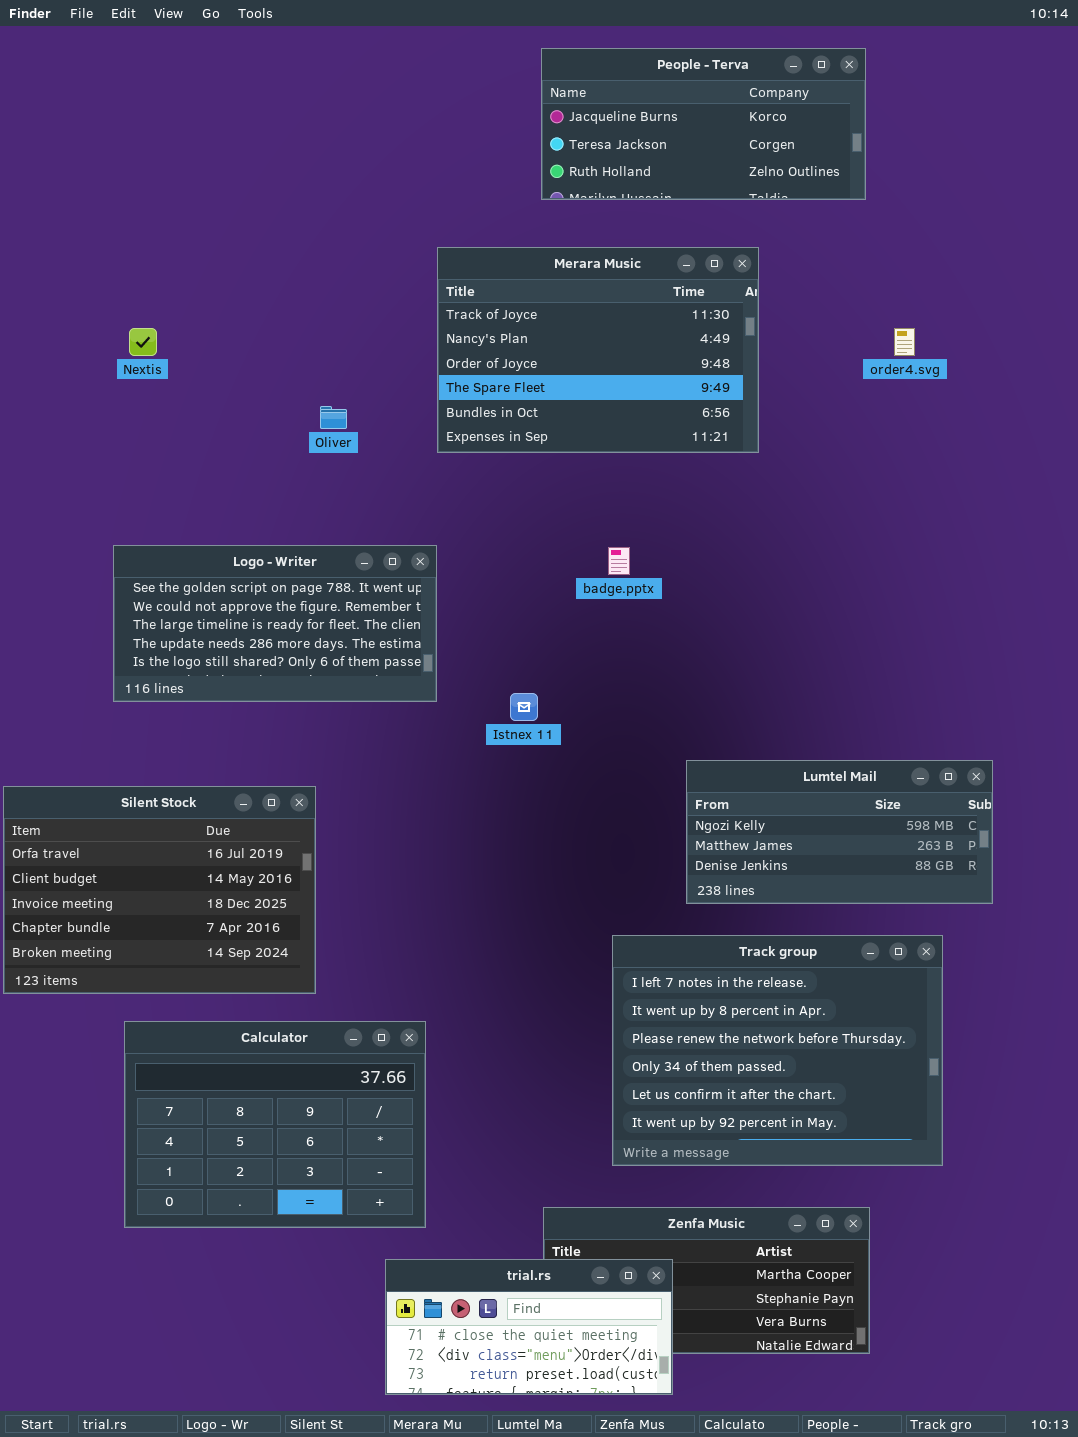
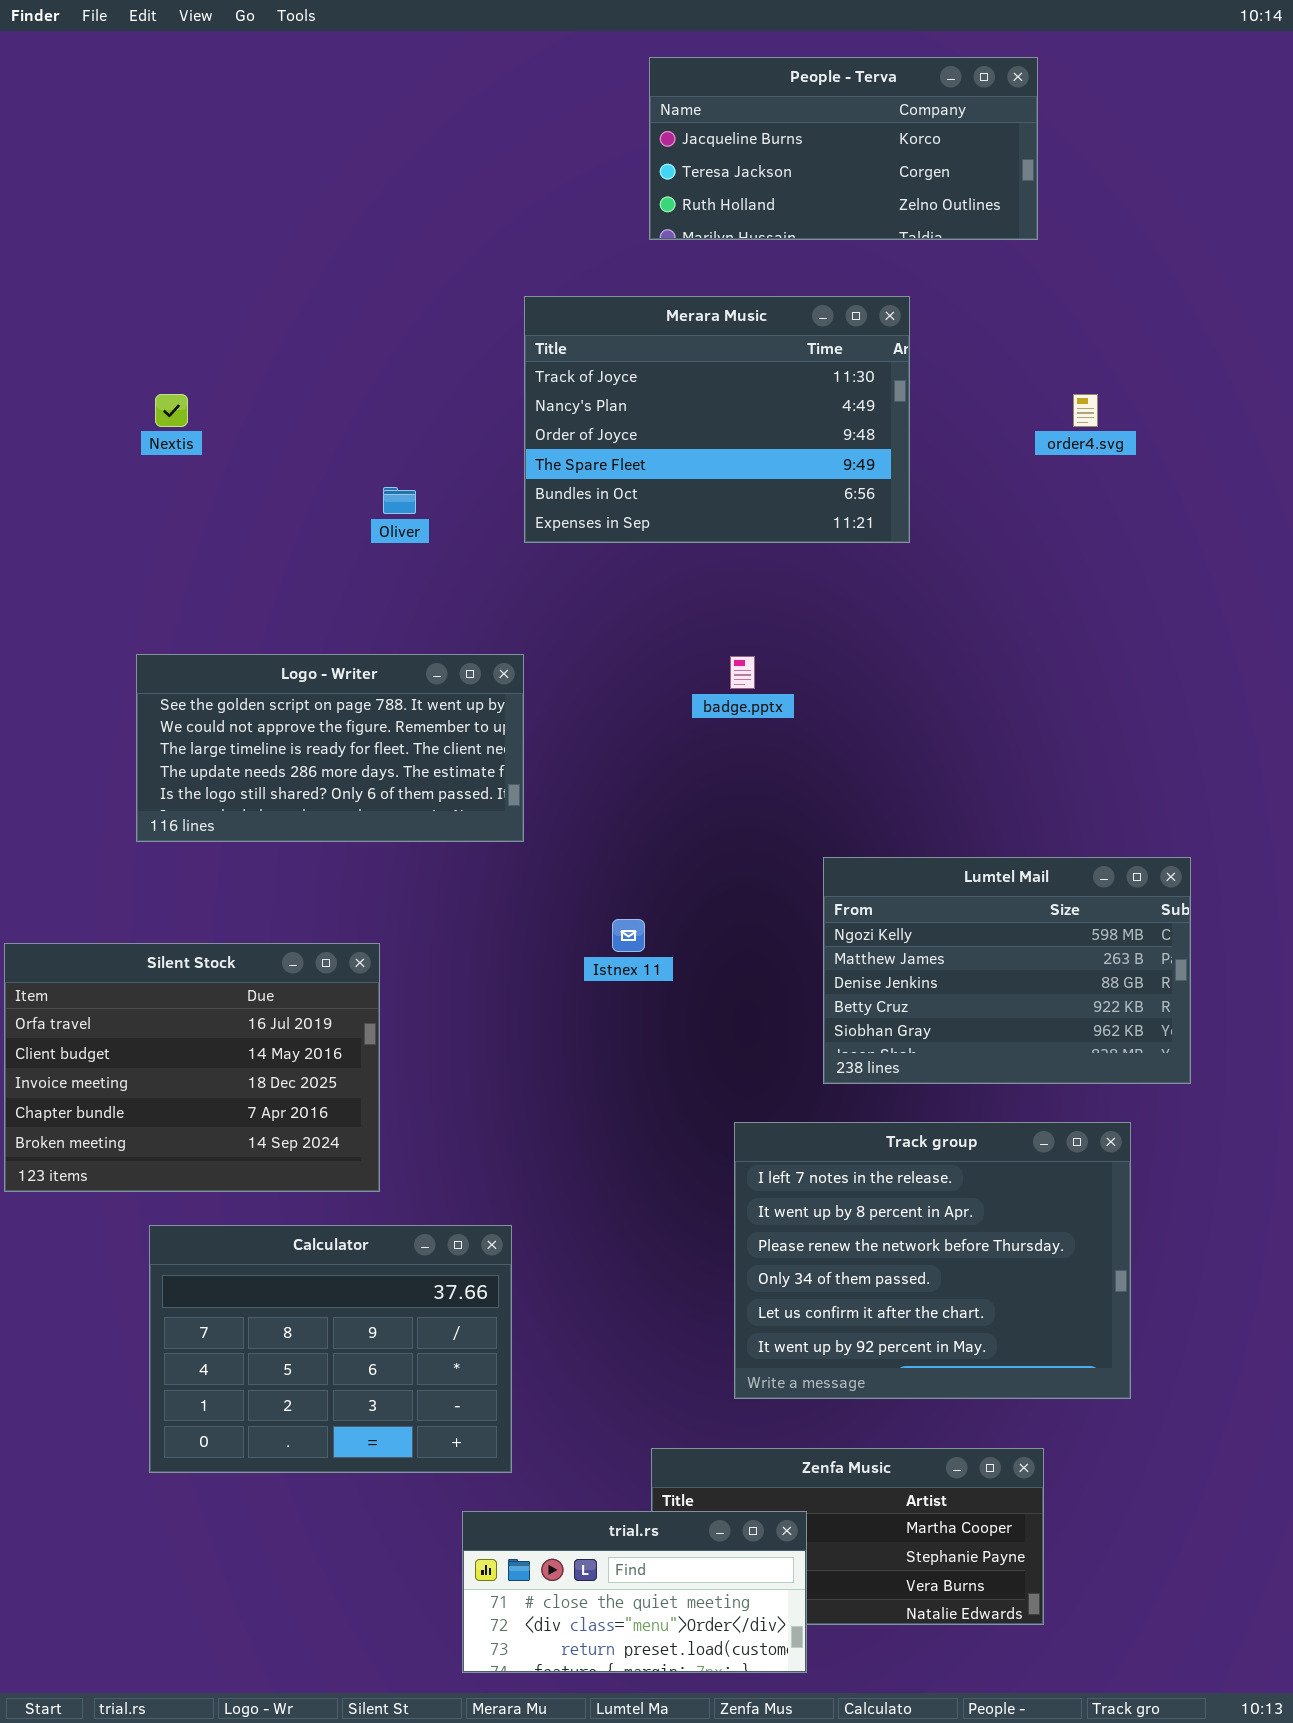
Istnex 11: [510,693,538,721] -> [612,919,645,952], moved
Lumtel Mail: [686,760,993,904] -> [823,857,1191,1084], resized

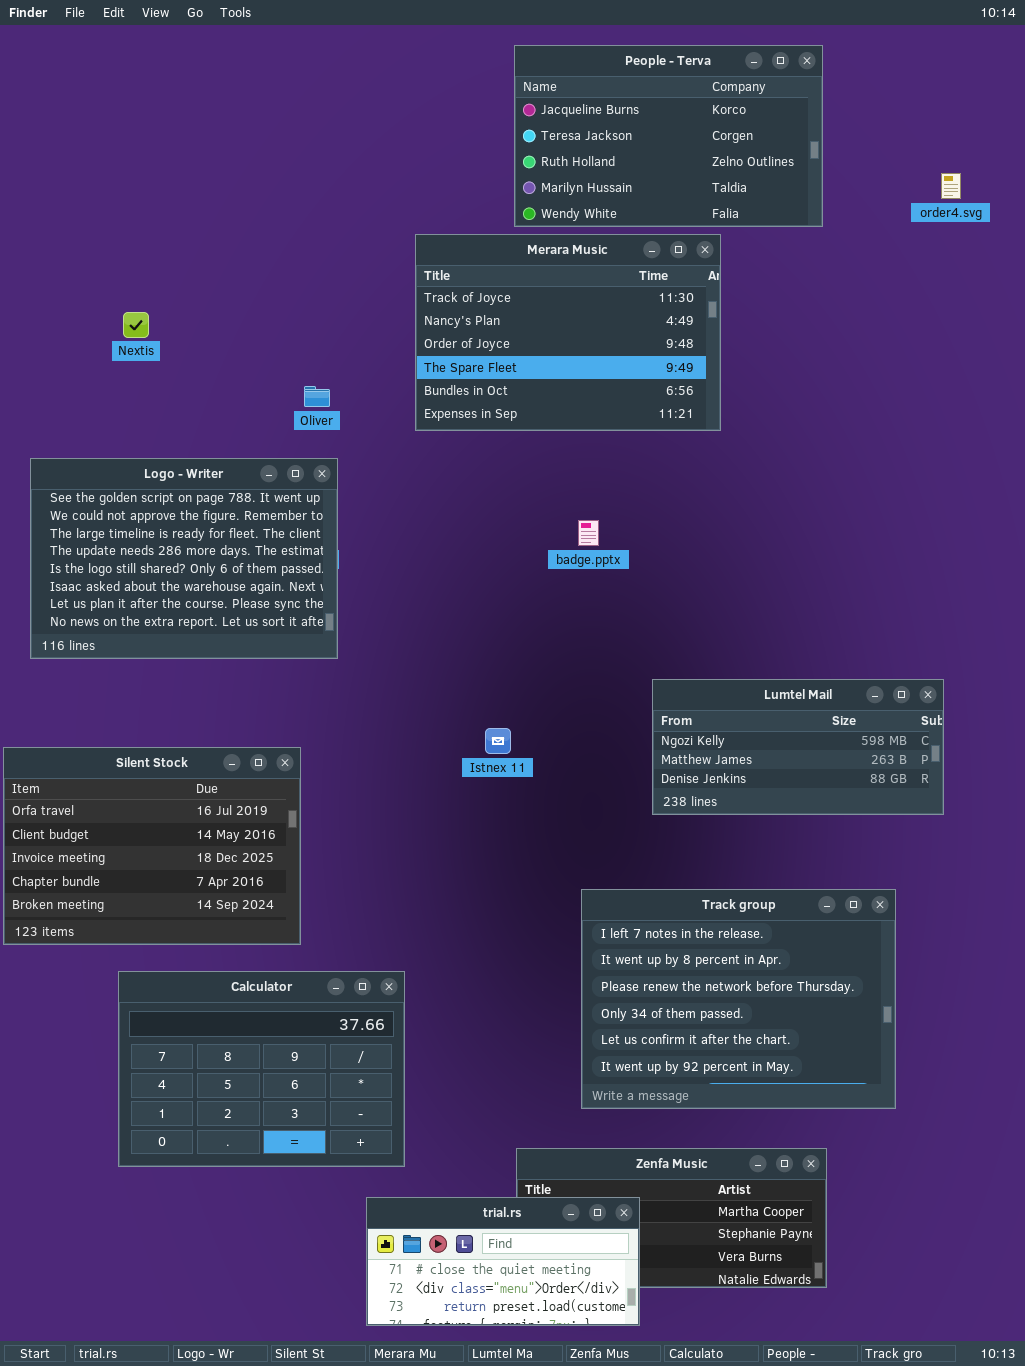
People - Terva: [649,57,1038,240] -> [514,45,823,227], resized
order4.svg: [1073,394,1098,427] -> [941,173,961,199], moved
Logo - Writer: [136,654,524,842] -> [30,458,338,659], moved, resized
Lumtel Mail: [823,857,1191,1084] -> [652,679,944,815], resized

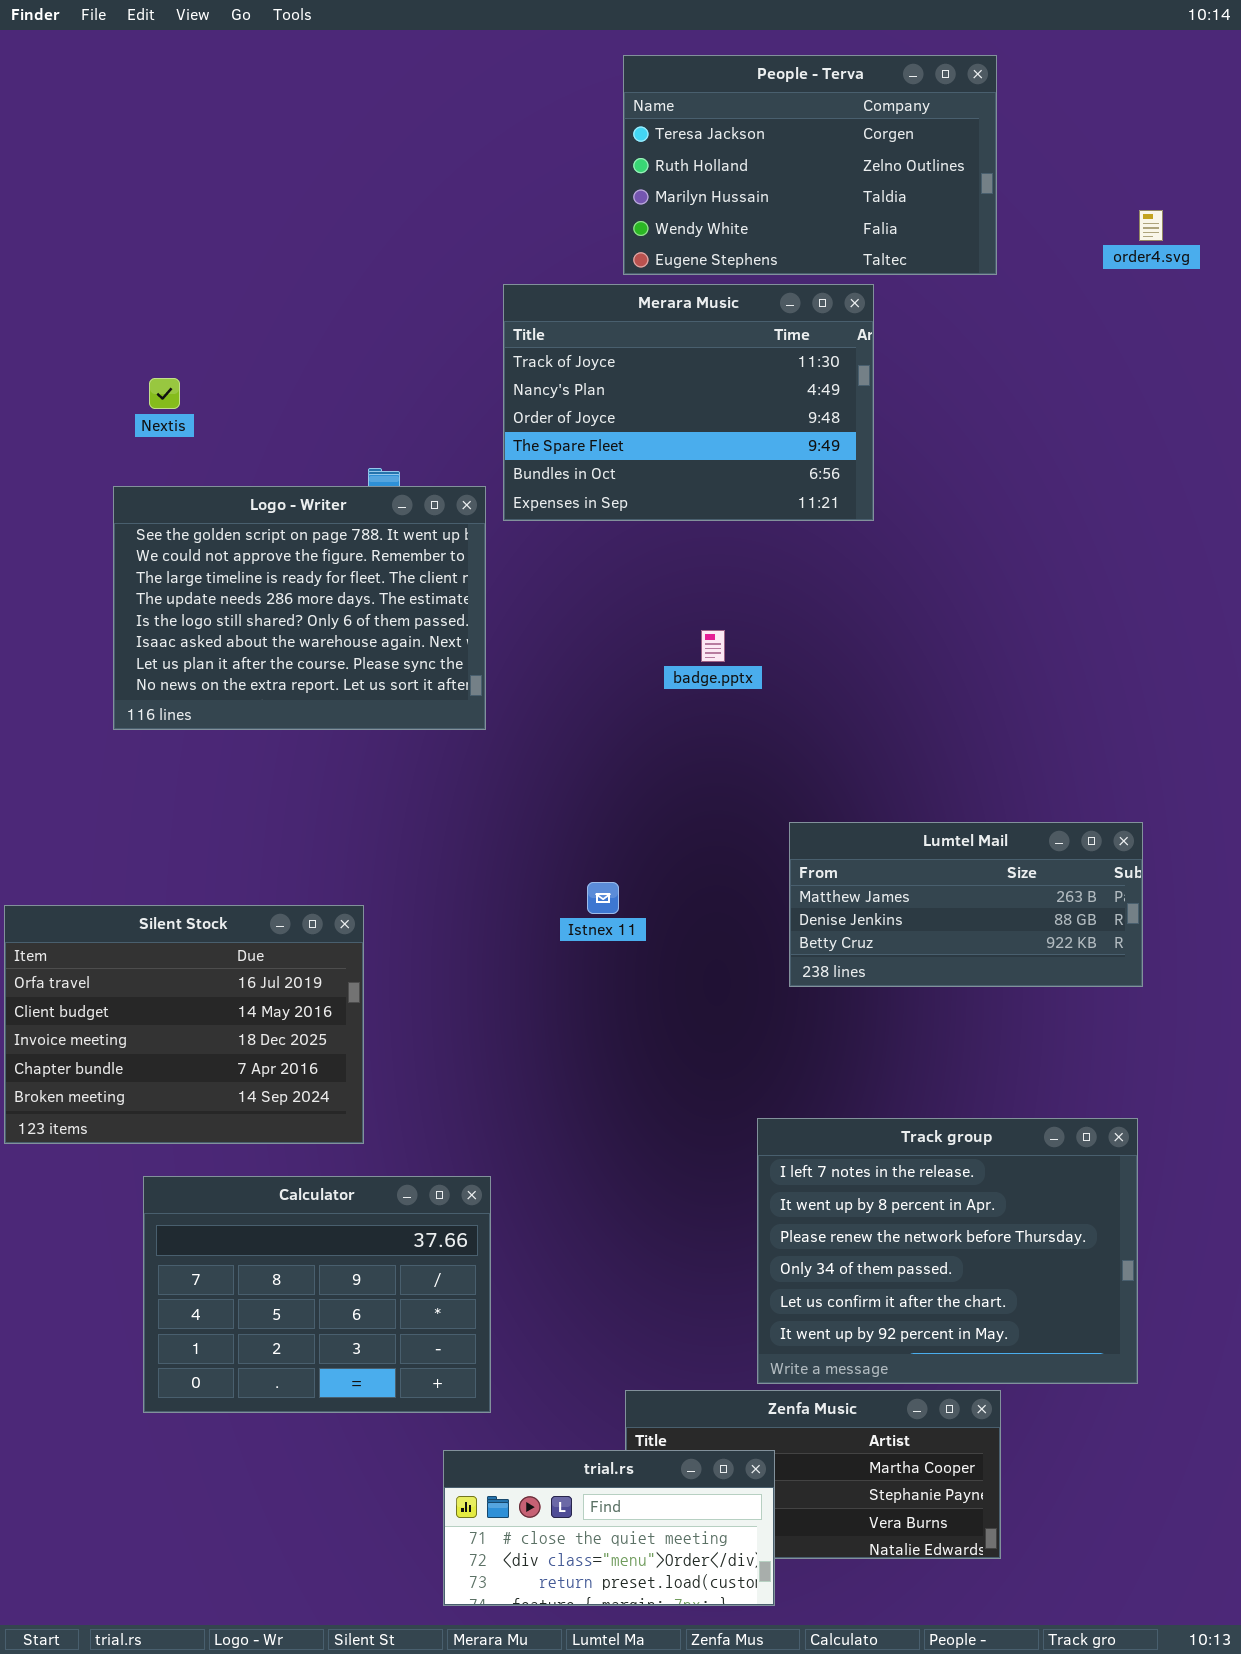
People - Terva: [514,45,823,227] -> [623,55,997,275], scrolled down 1 row
Logo - Writer: [30,458,338,659] -> [113,486,486,730], moved
Lumtel Mail: [652,679,944,815] -> [789,822,1143,987], scrolled down 1 row
Track group: [581,889,896,1109] -> [757,1118,1138,1384], moved

